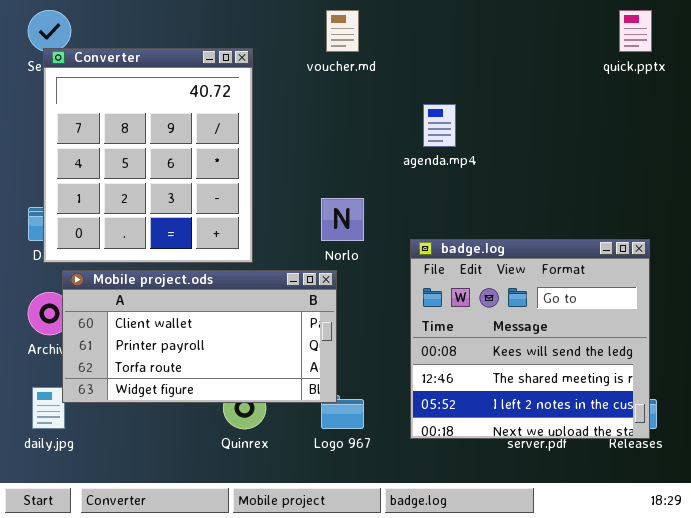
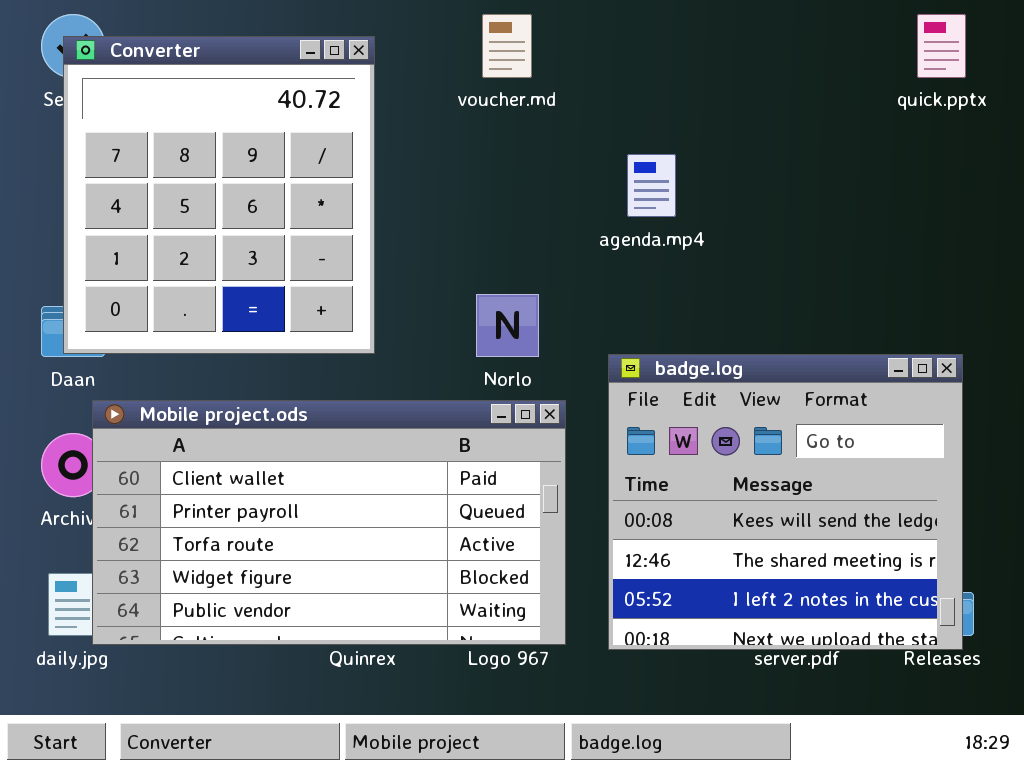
Converter: [43,48,253,263] -> [63,36,375,354], moved
Mobile project.ods: [62,270,337,403] -> [92,400,566,645], resized

